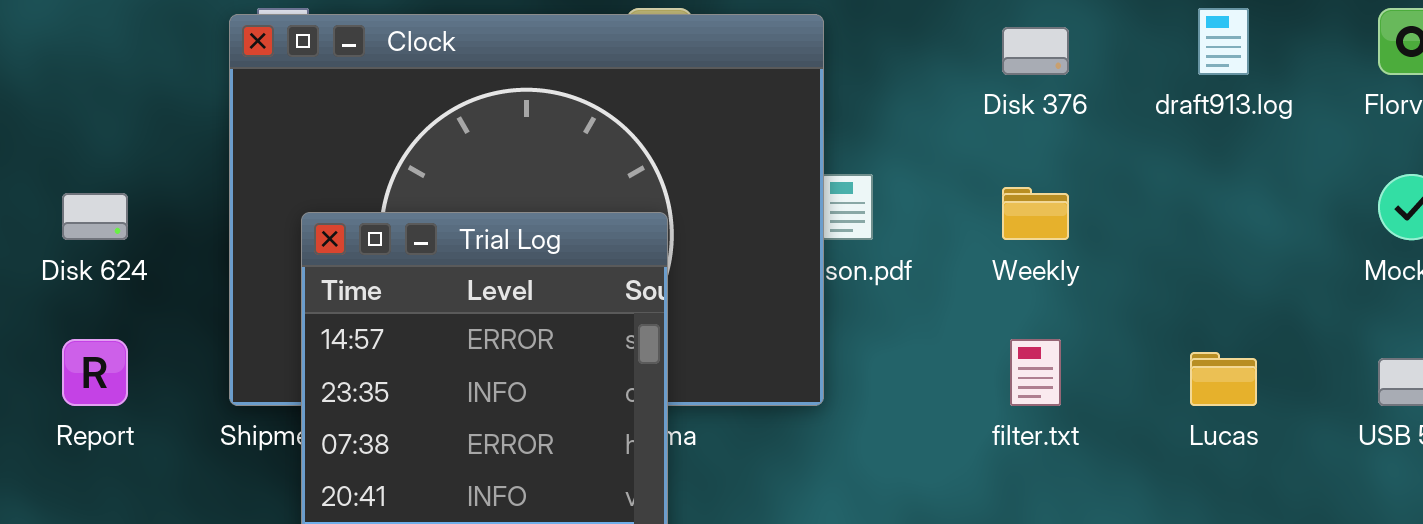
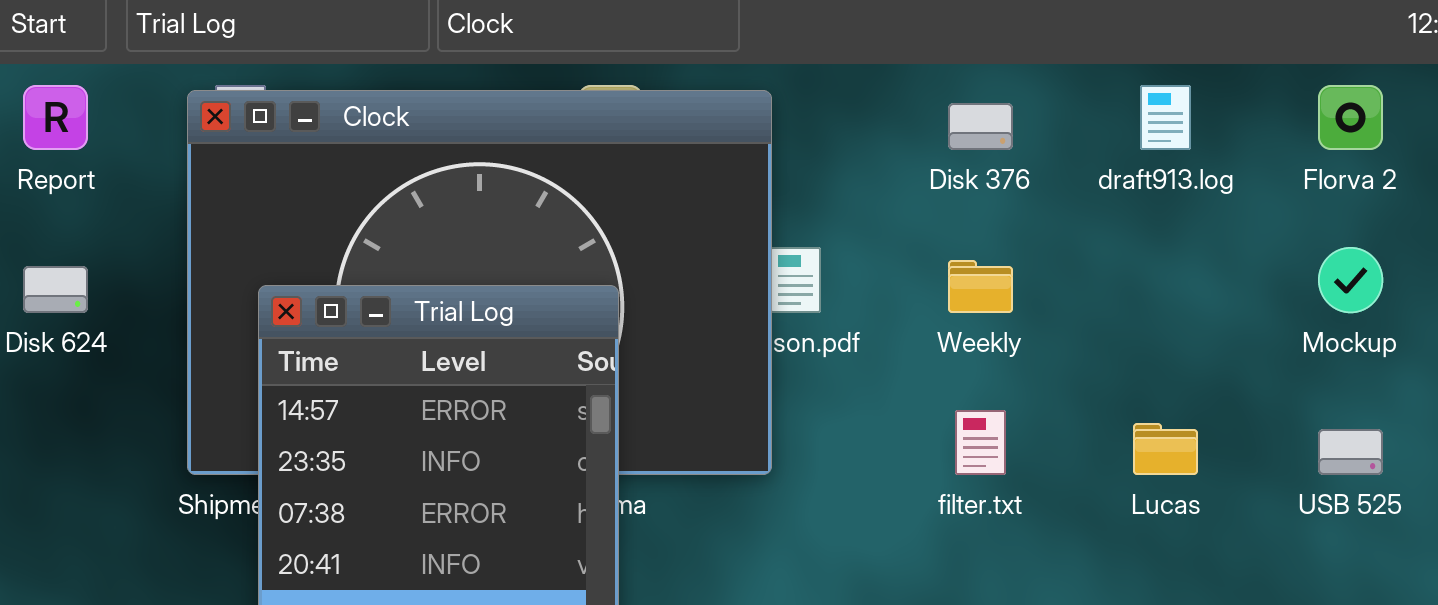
Report: [62,339,128,406] -> [23,85,88,150], moved

